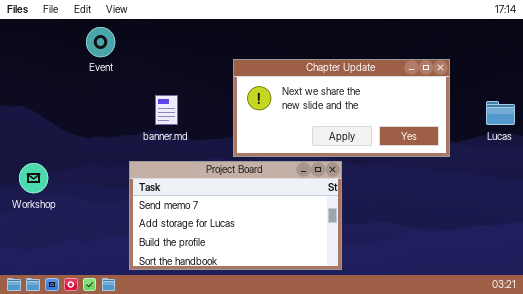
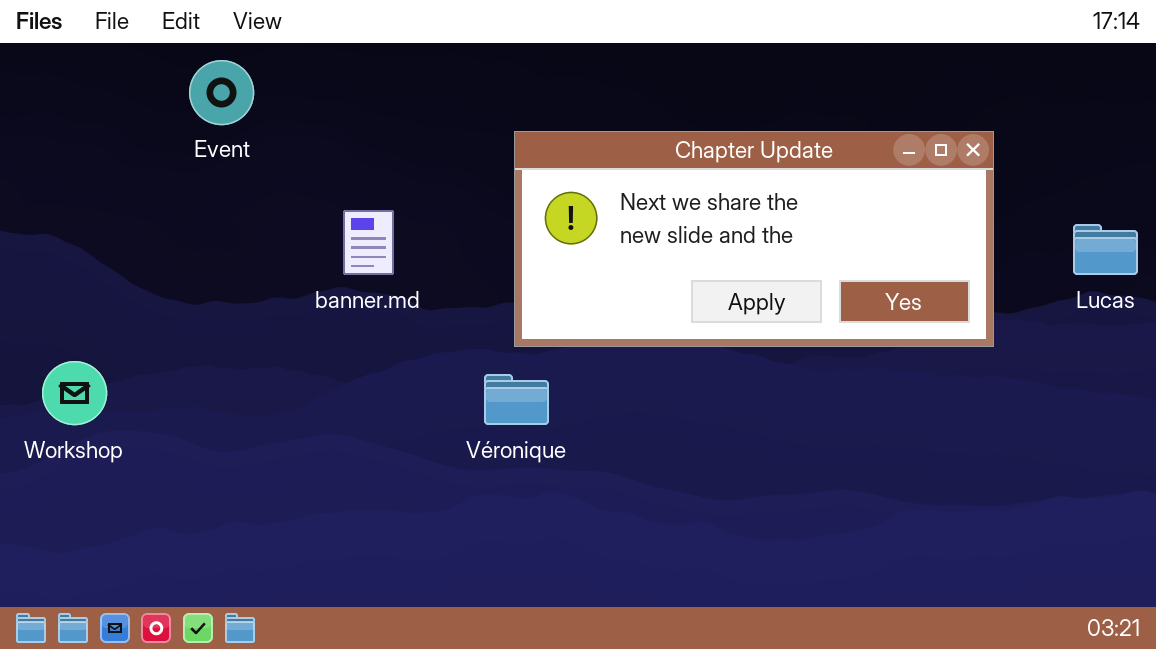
Project Board: [129,161,342,270] -> none, closed

